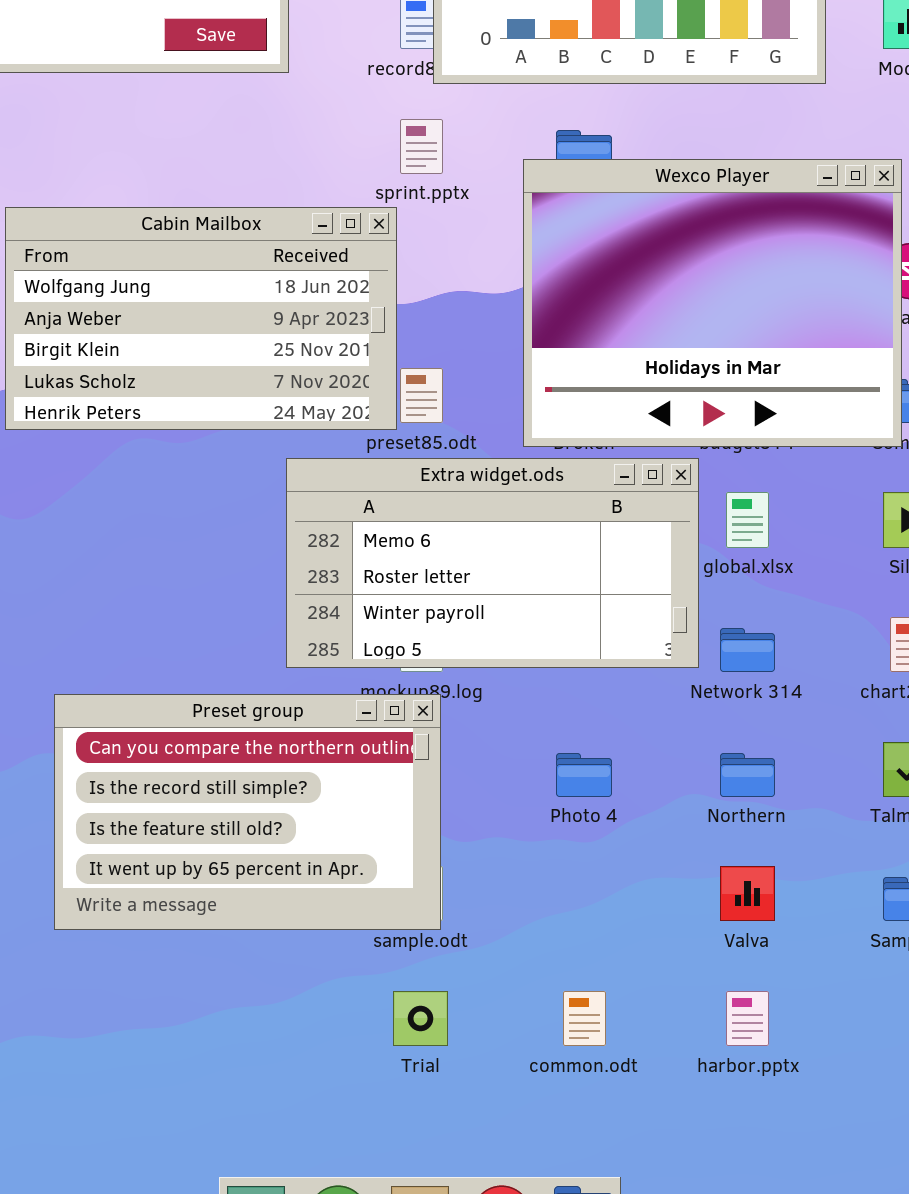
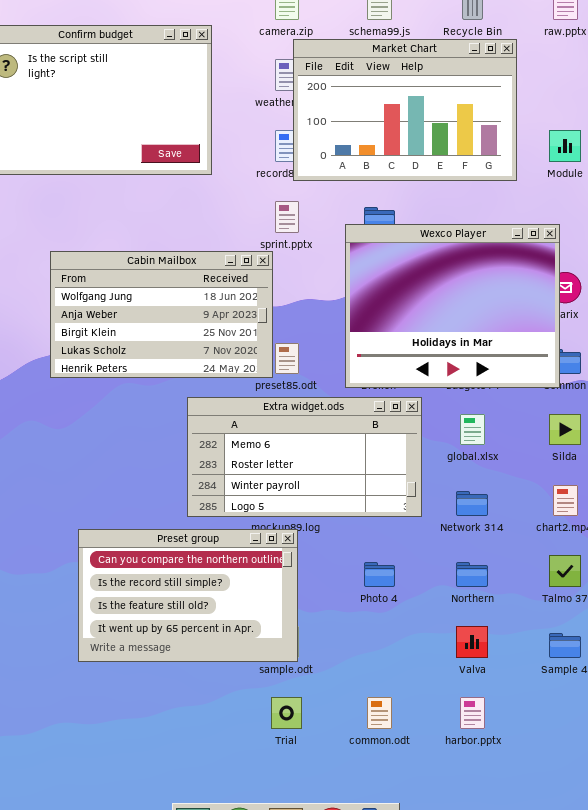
Extra widget.ods: [286,458,699,668] -> [187,397,422,517], moved

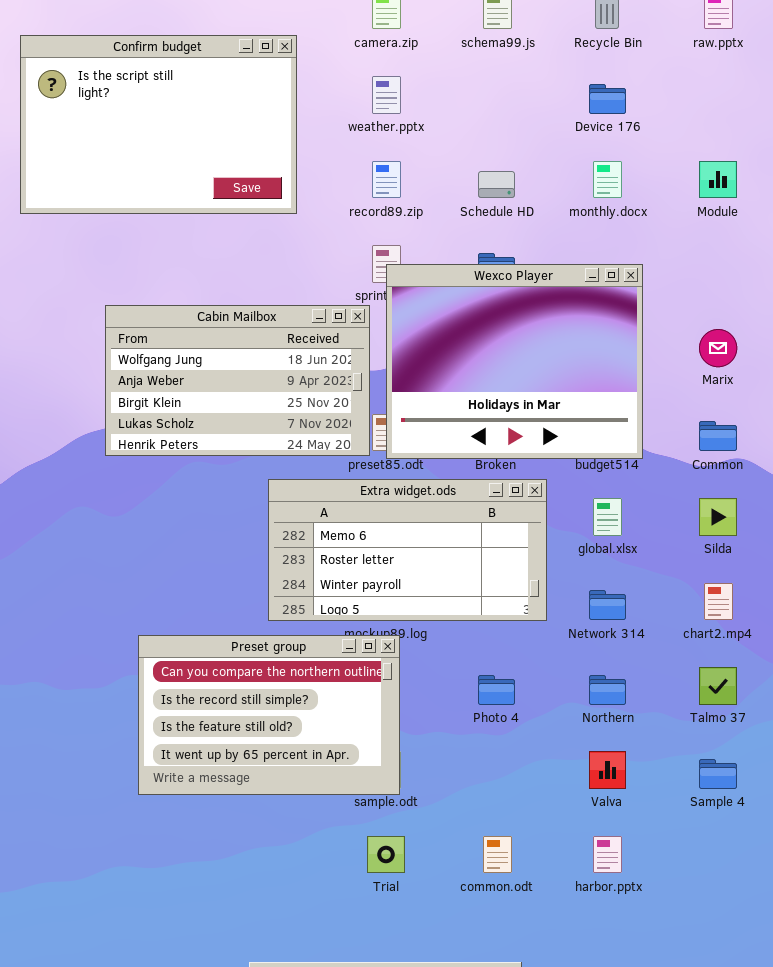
Market Chart: [293,39,517,181] -> none, closed
Wexco Player: [345,224,560,388] -> [386,264,643,459], moved

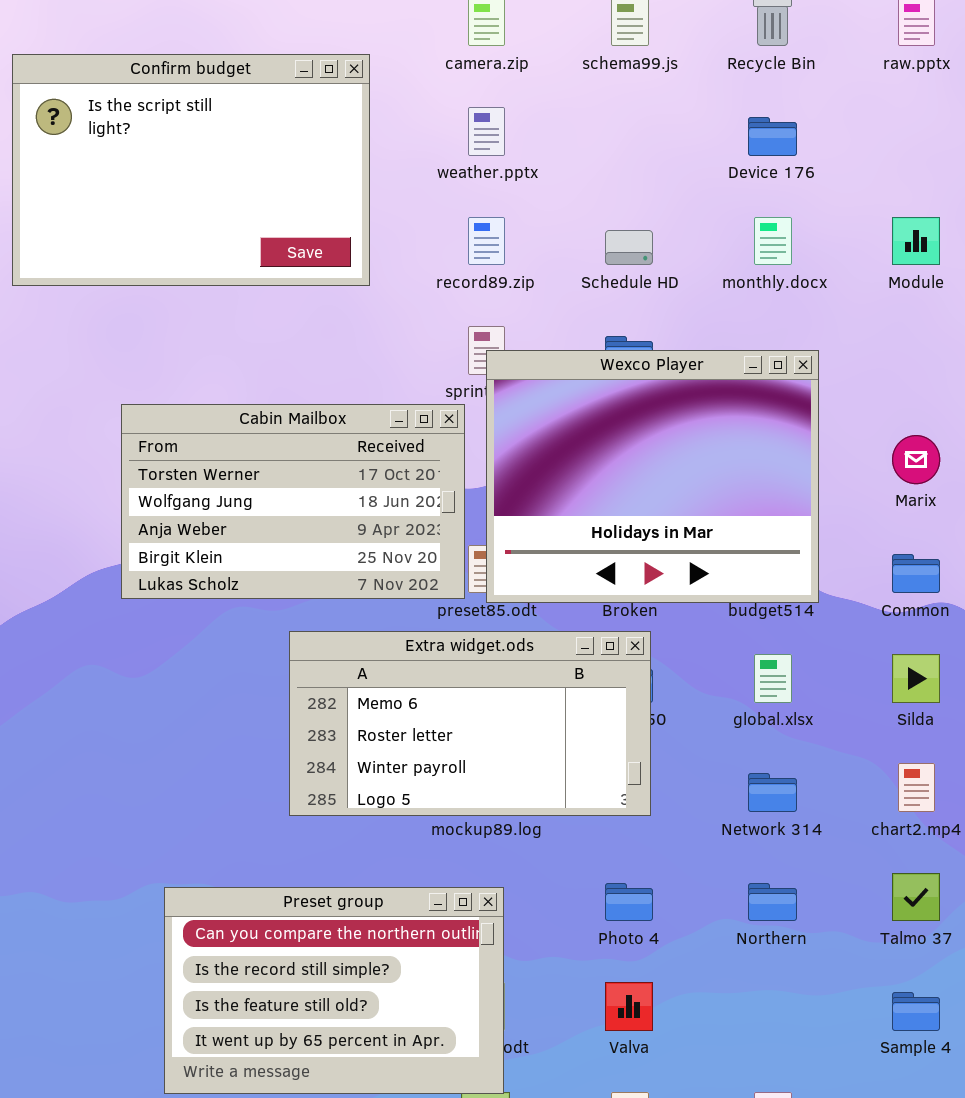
Cabin Mailbox: [105,305,370,456] -> [121,404,465,599], scrolled up 1 row
Extra widget.ods: [268,479,547,621] -> [289,631,651,816], moved
Preset group: [138,635,400,795] -> [164,887,504,1094], moved
Valva: [589,751,626,789] -> [605,982,653,1031], moved

